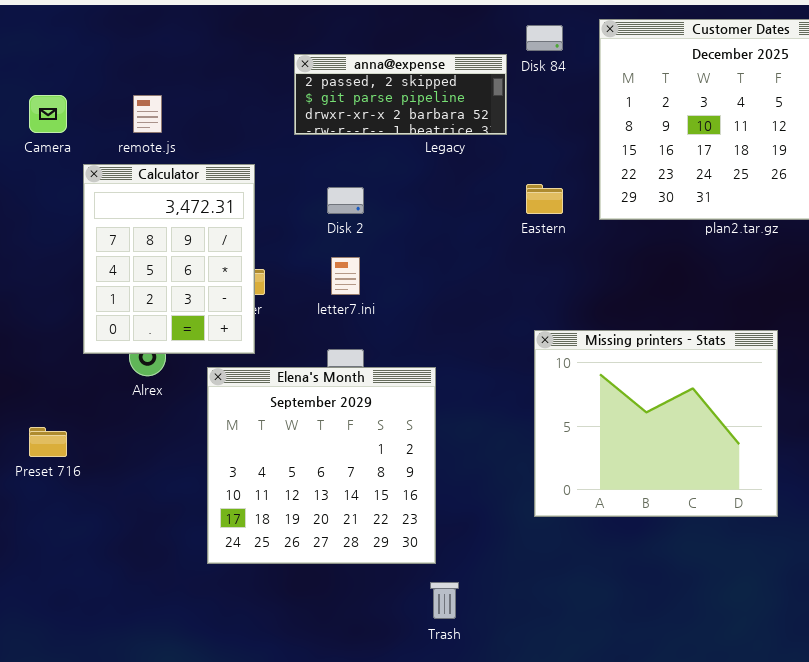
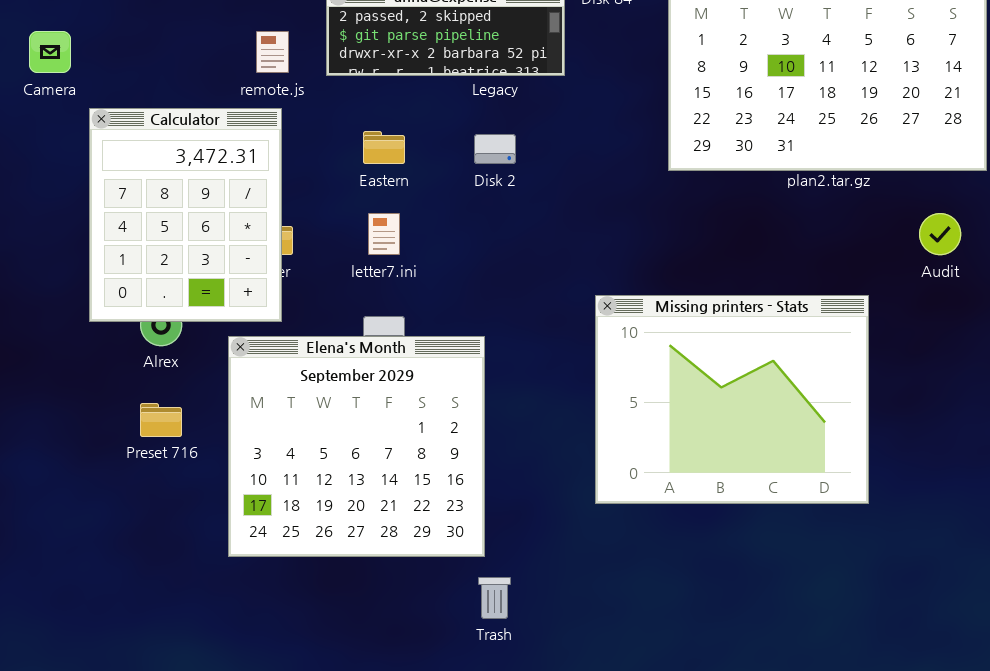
remote.js: [133,95,162,133] -> [256,31,289,73], moved
Eastern: [526,184,563,214] -> [363,131,405,164], moved
Disk 2: [327,187,364,214] -> [474,134,516,164], moved
Preset 716: [29,427,67,457] -> [140,403,182,437], moved

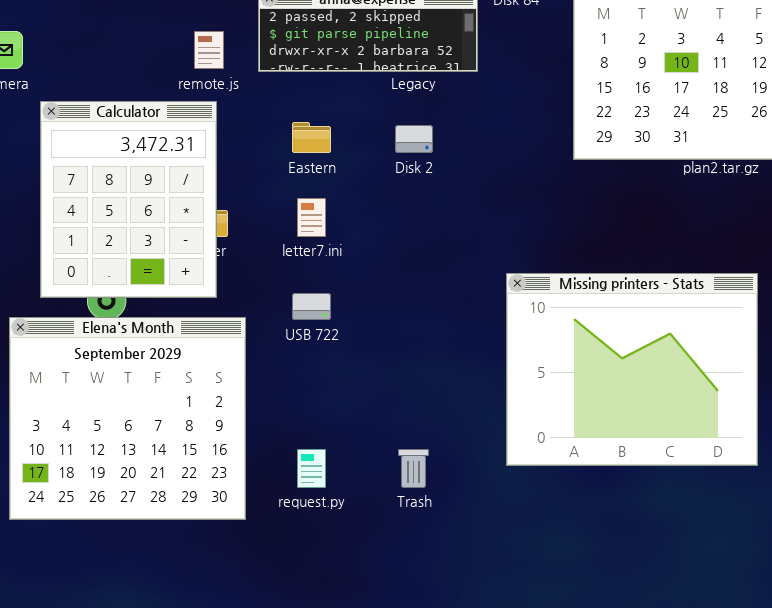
Elena's Month: [228,336,485,557] -> [9,317,246,520], moved
Trash: [478,577,511,619] -> [398,449,429,488], moved

